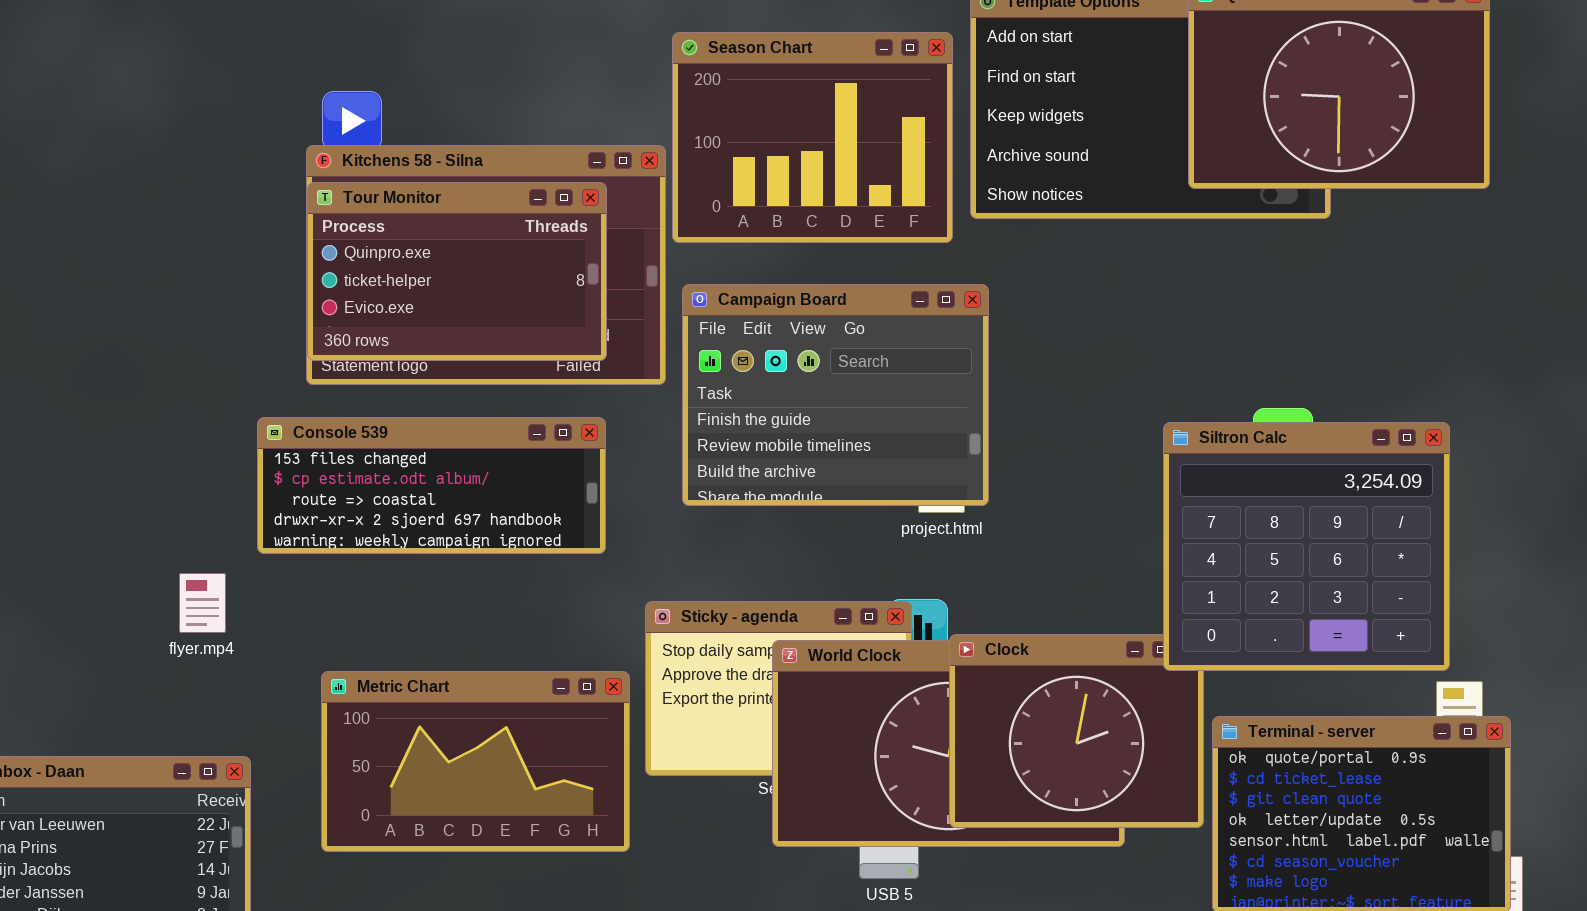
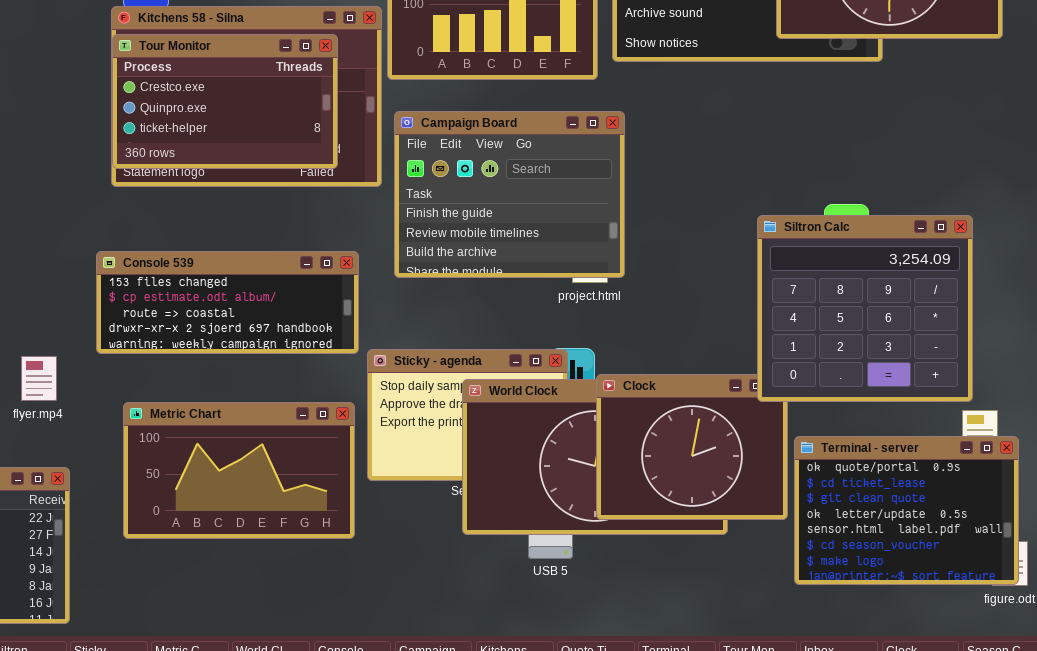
Tour Monitor: [307,182,607,361] -> [112,34,338,169], scrolled up 1 row
Console 539: [257,417,606,554] -> [96,251,359,354], moved
flyer.mp4: [179,573,226,633] -> [21,356,57,401], moved

